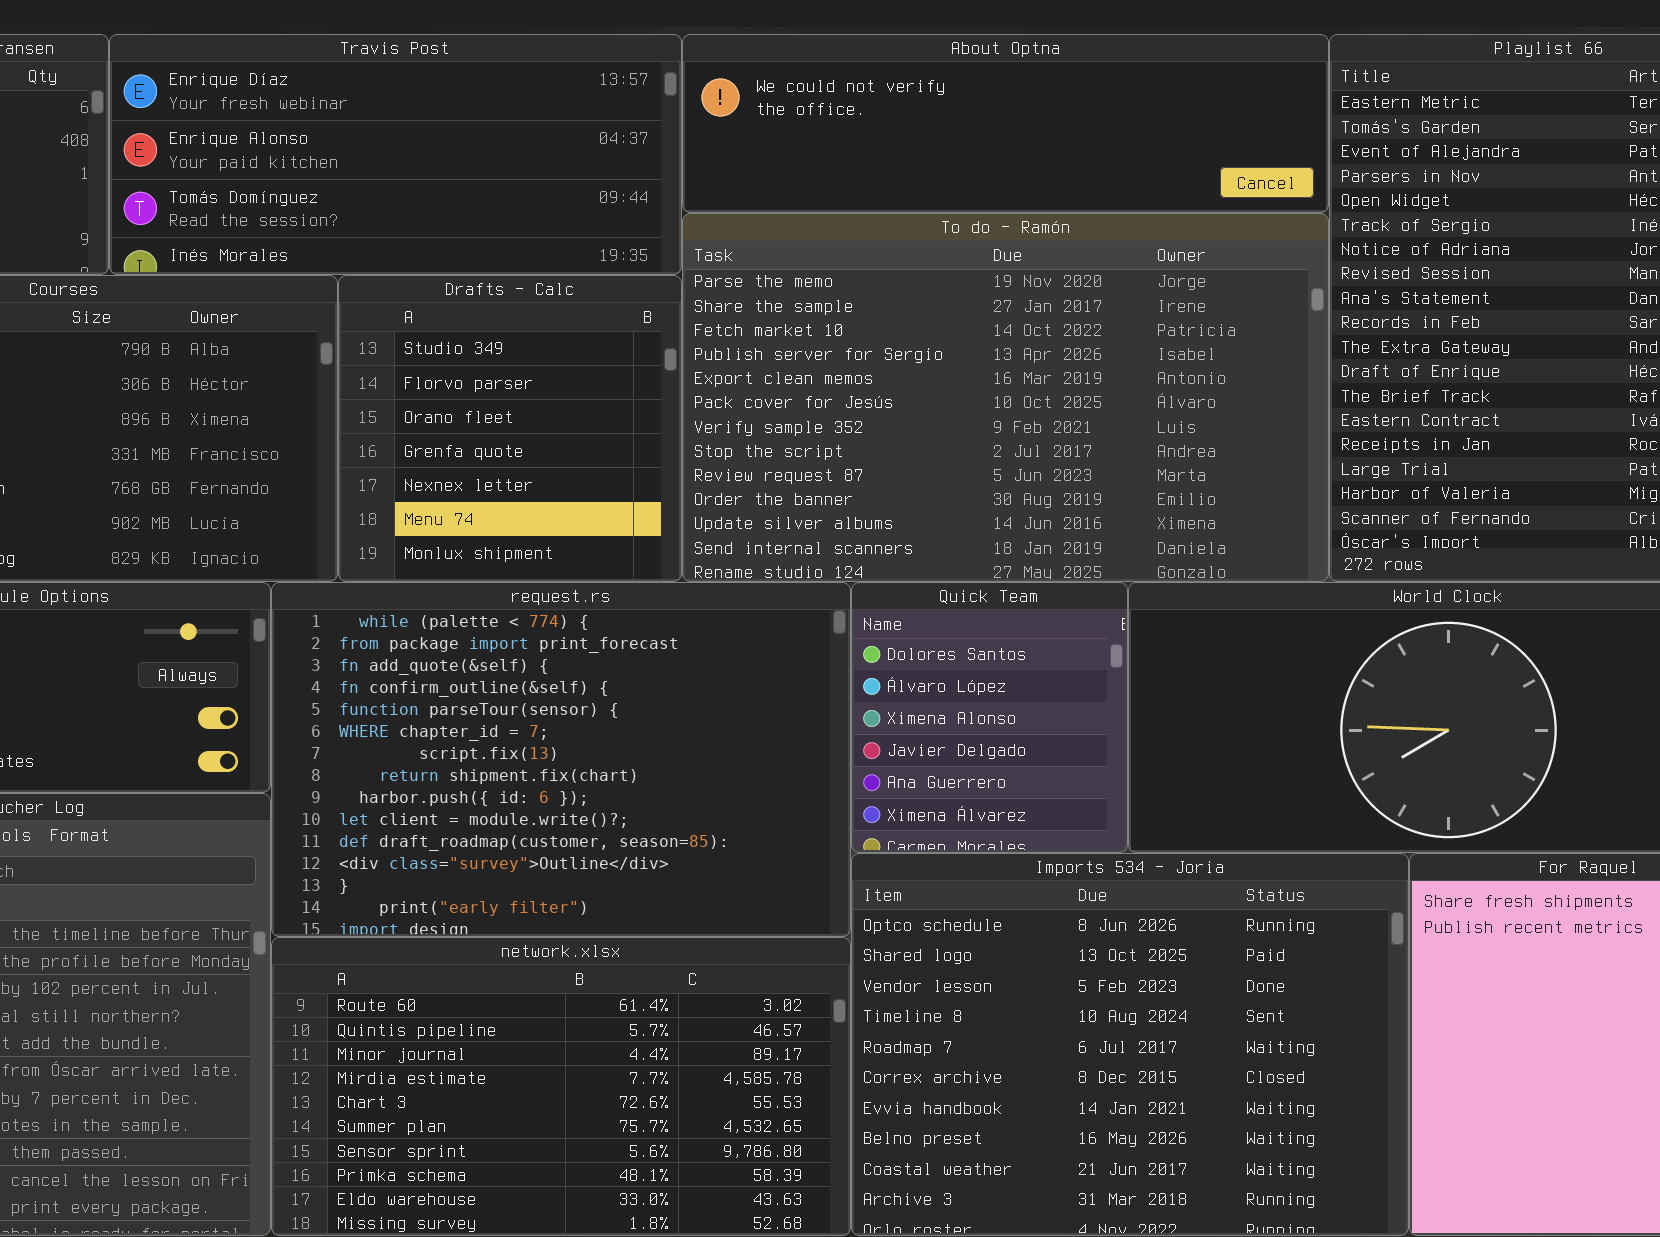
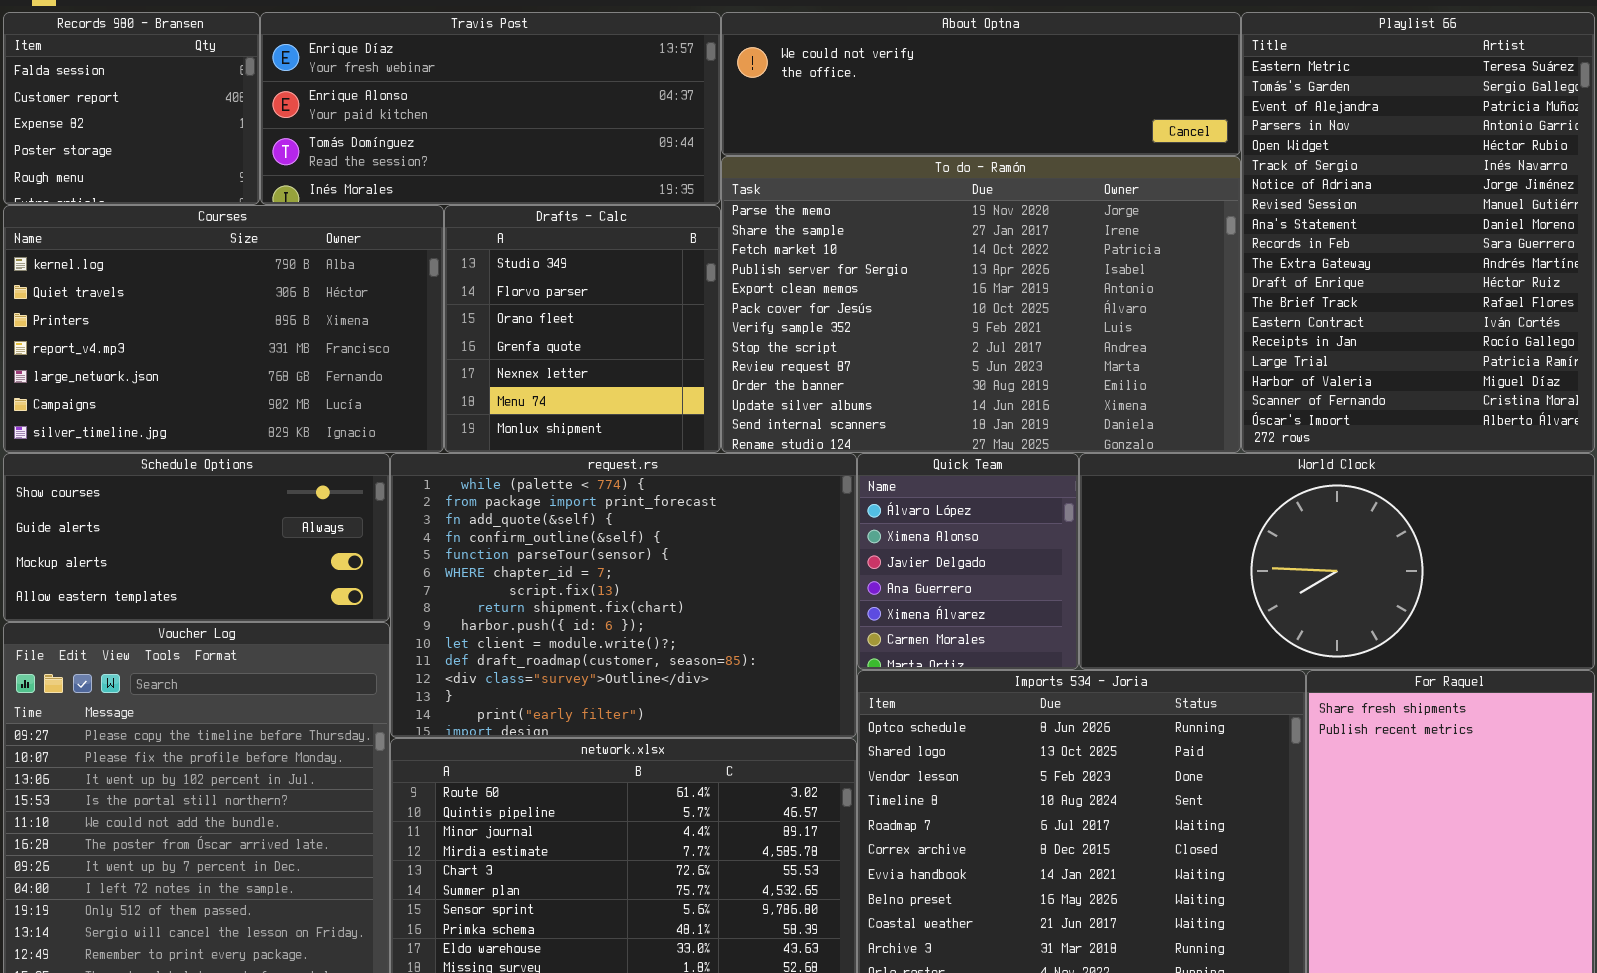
Quick Team: [851,582,1128,853] -> [857,453,1079,670], scrolled down 1 row

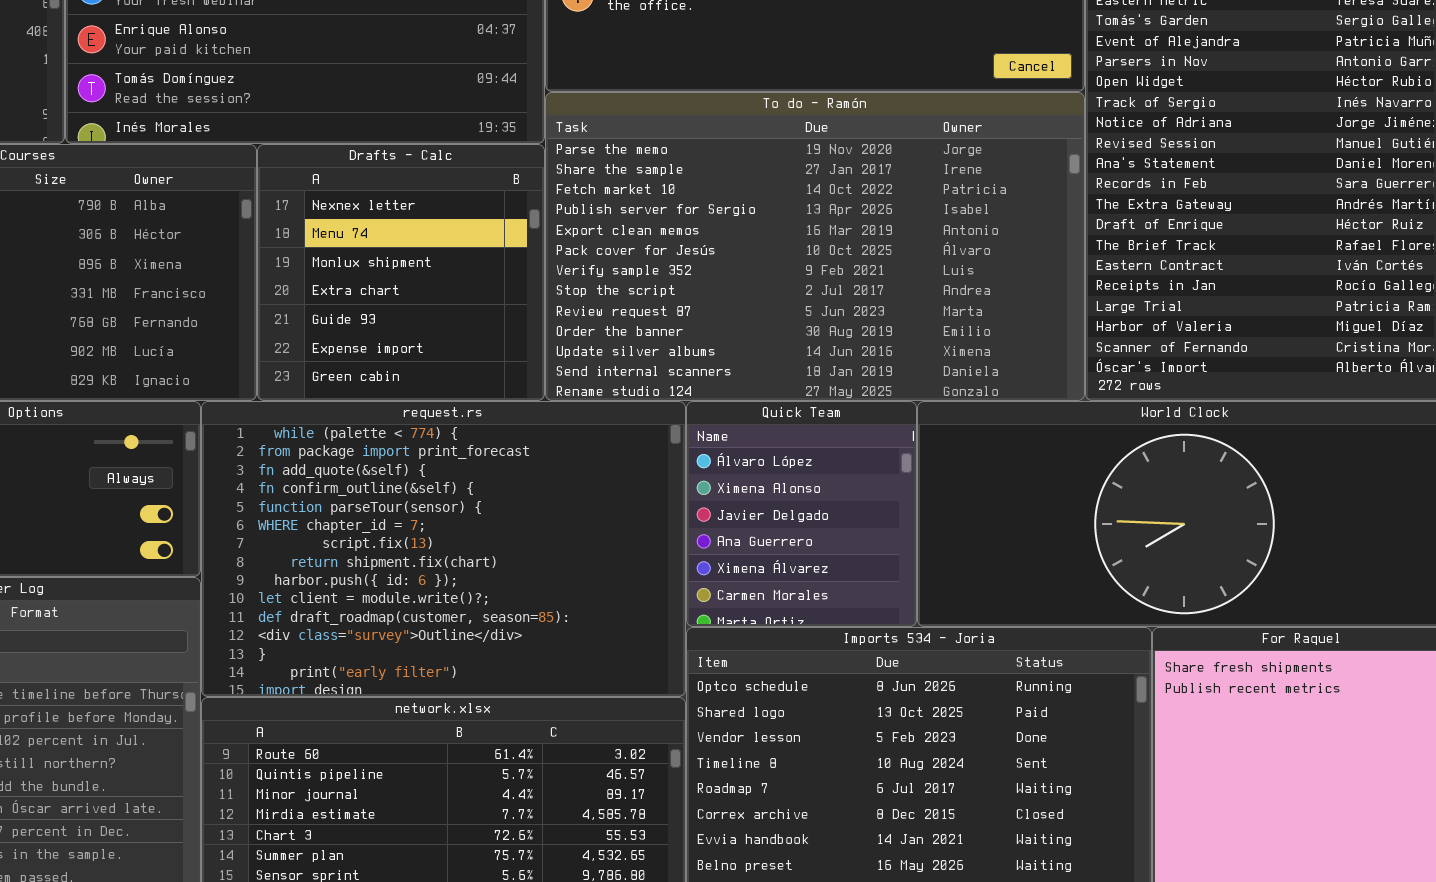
Drafts - Calc: [444,205,721,453] -> [257,144,545,401], scrolled down 4 rows

